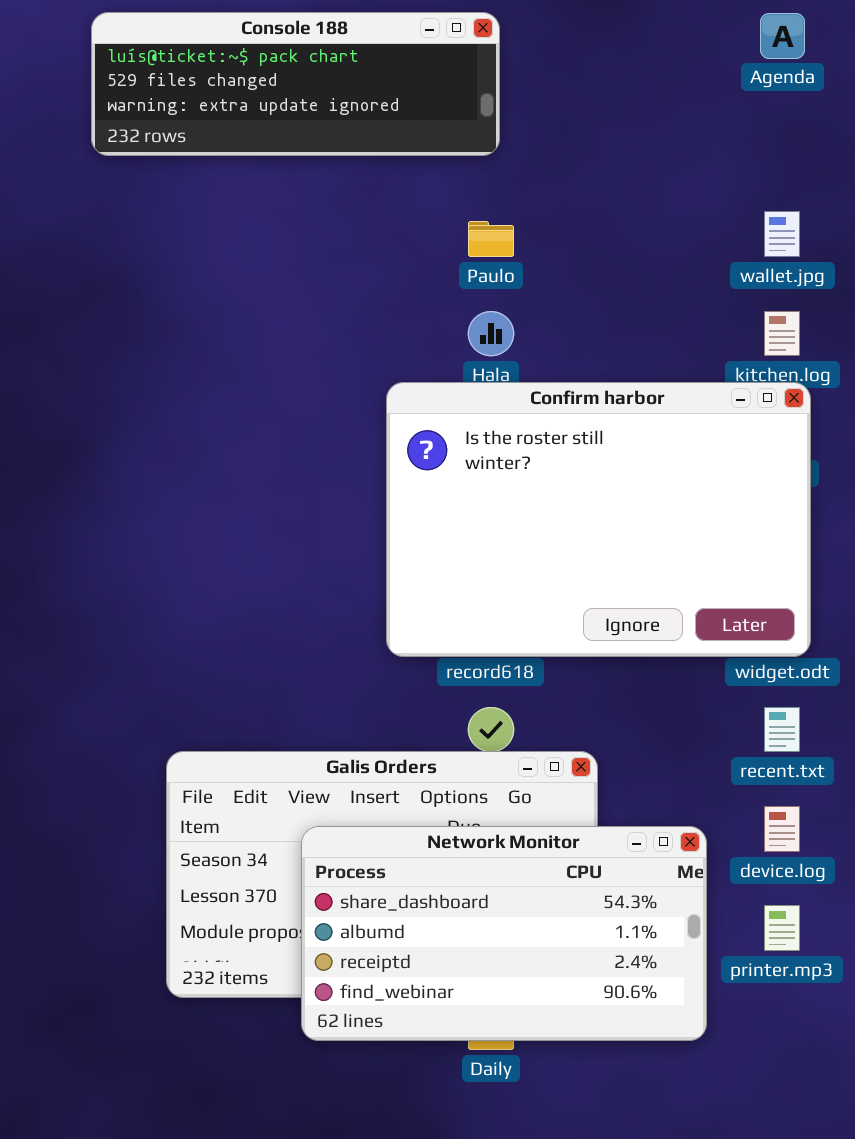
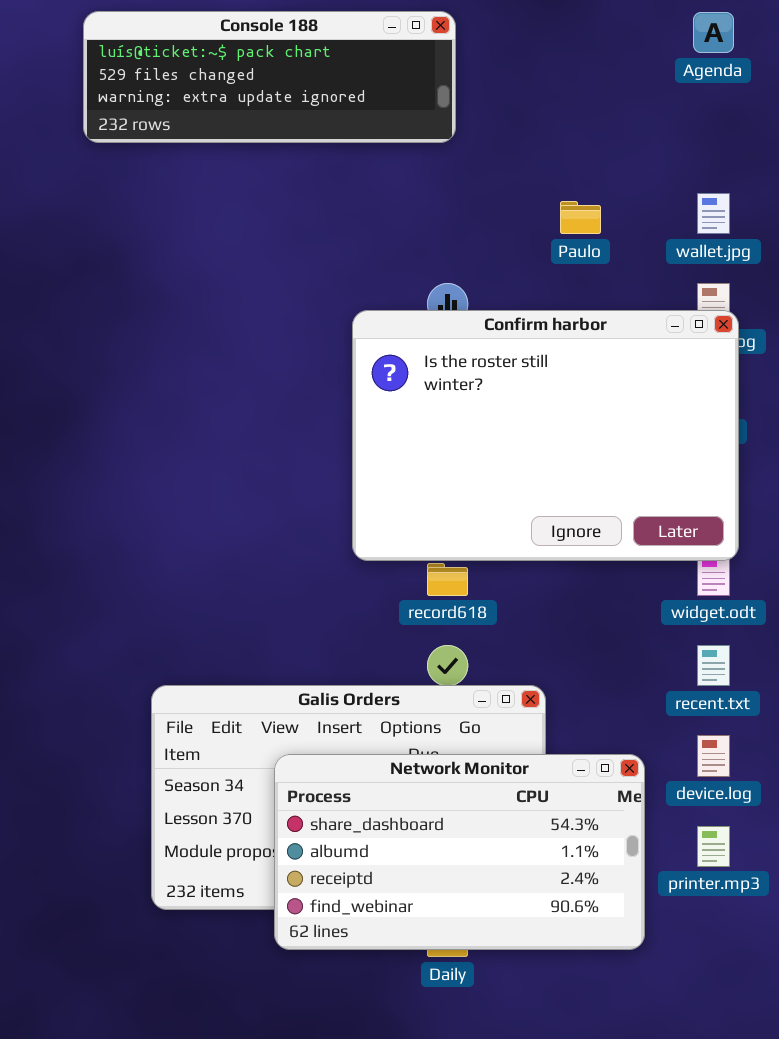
Paulo: [468,221,514,257] -> [560,201,601,234], moved
Confirm harbor: [386,382,811,657] -> [352,310,739,561], moved

